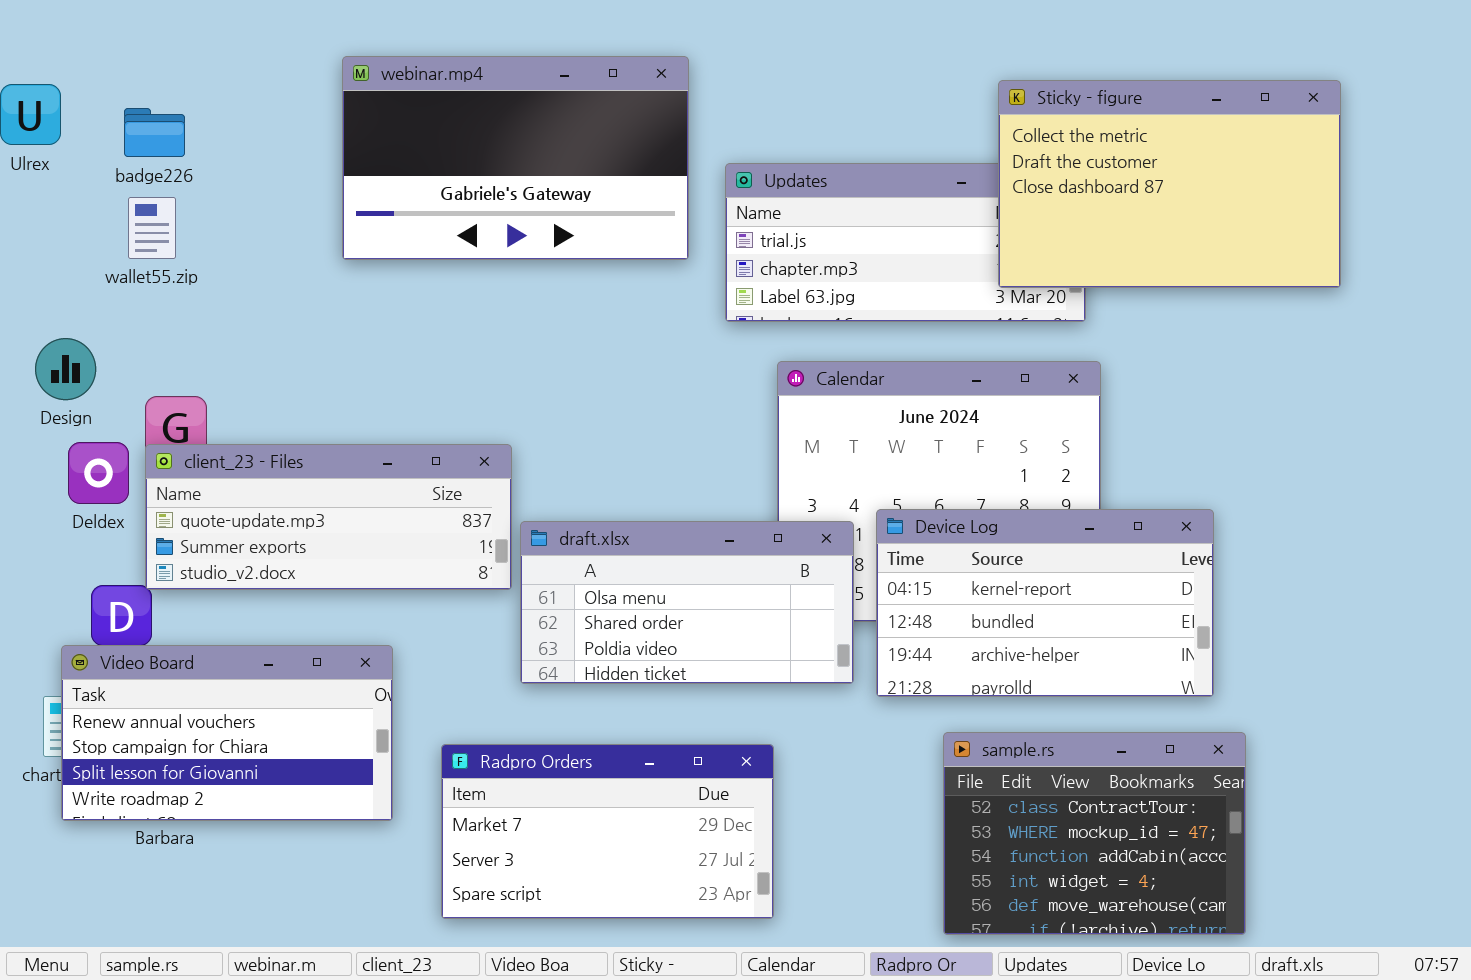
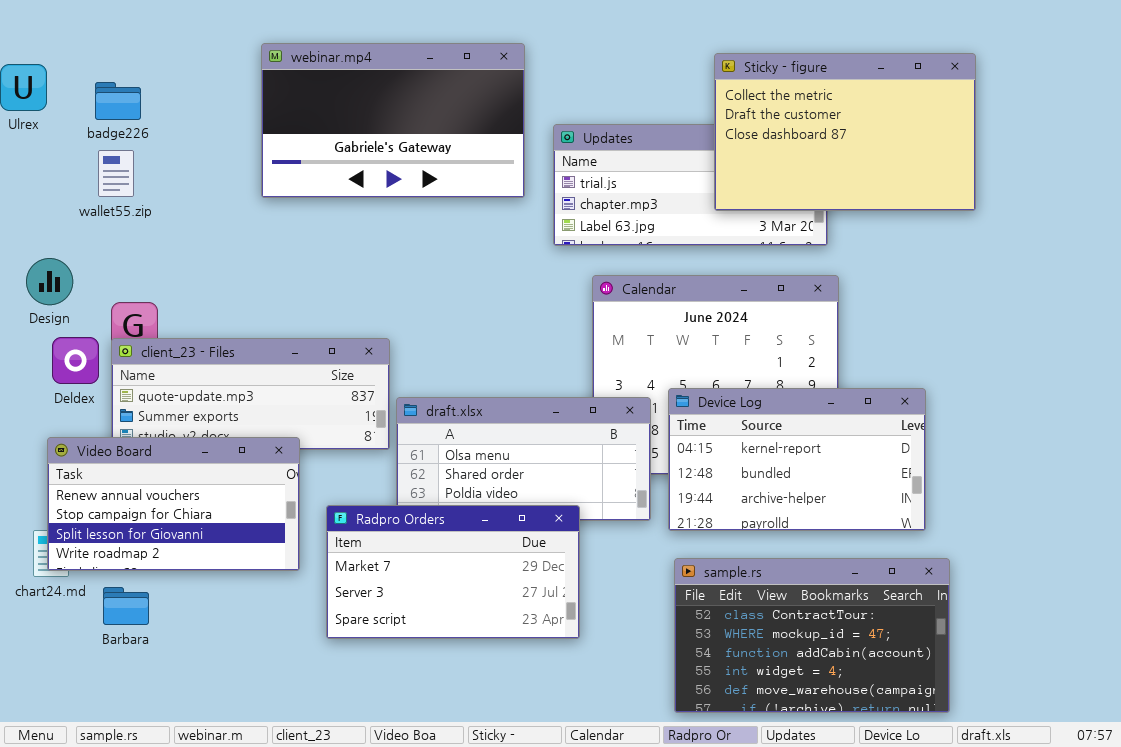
Sticky - figure: [998,80,1341,288] -> [714,53,976,211], moved
Video Board: [61,645,393,821] -> [47,437,300,571], moved
sample.rs: [943,732,1246,935] -> [674,558,950,713], resized
Radpro Orders: [441,744,774,919] -> [326,505,580,639], moved

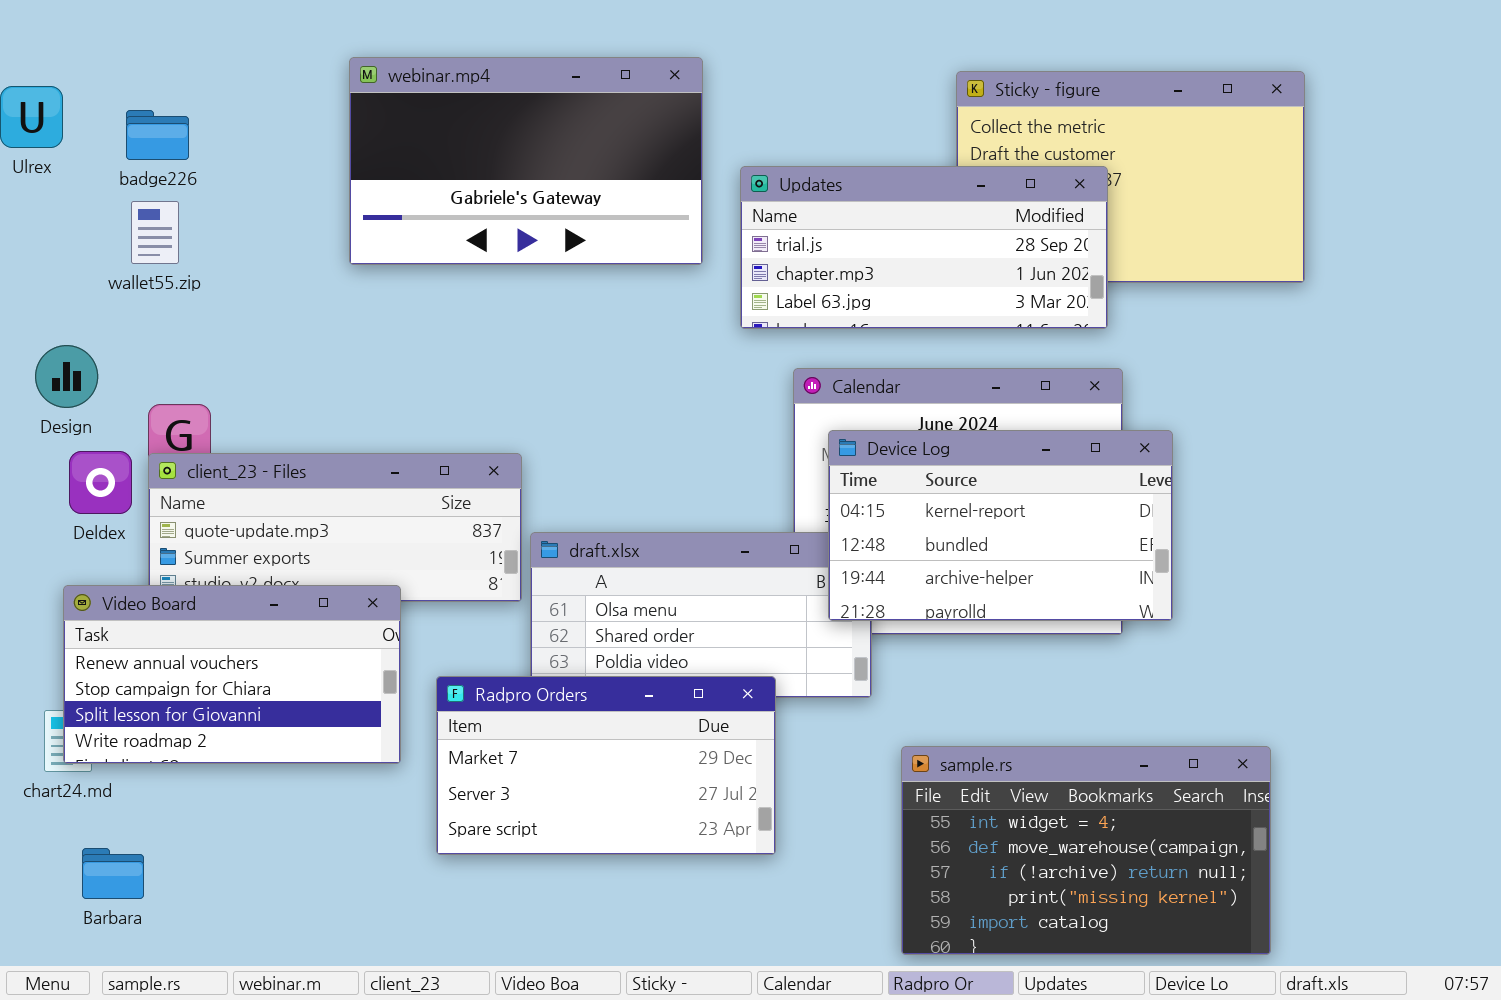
Updates: [553,124,828,246] -> [740,166,1108,329], raised
Device Log: [668,388,926,531] -> [828,430,1173,621], moved
sample.rs: [674,558,950,713] -> [901,746,1271,955], scrolled down 3 rows
Barbara: [103,587,149,625] -> [82,848,144,899], moved

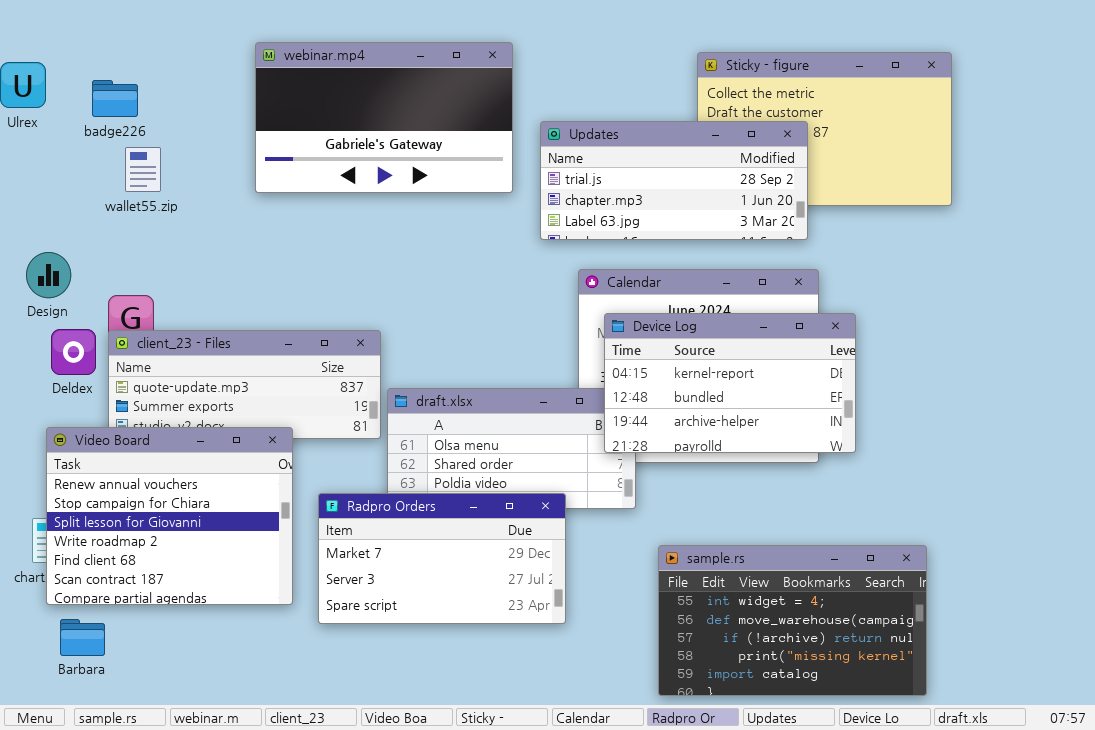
wallet55.zip: [131,201,179,264] -> [125,147,161,192], moved
Video Board: [63,585,401,764] -> [46,427,293,605], resized

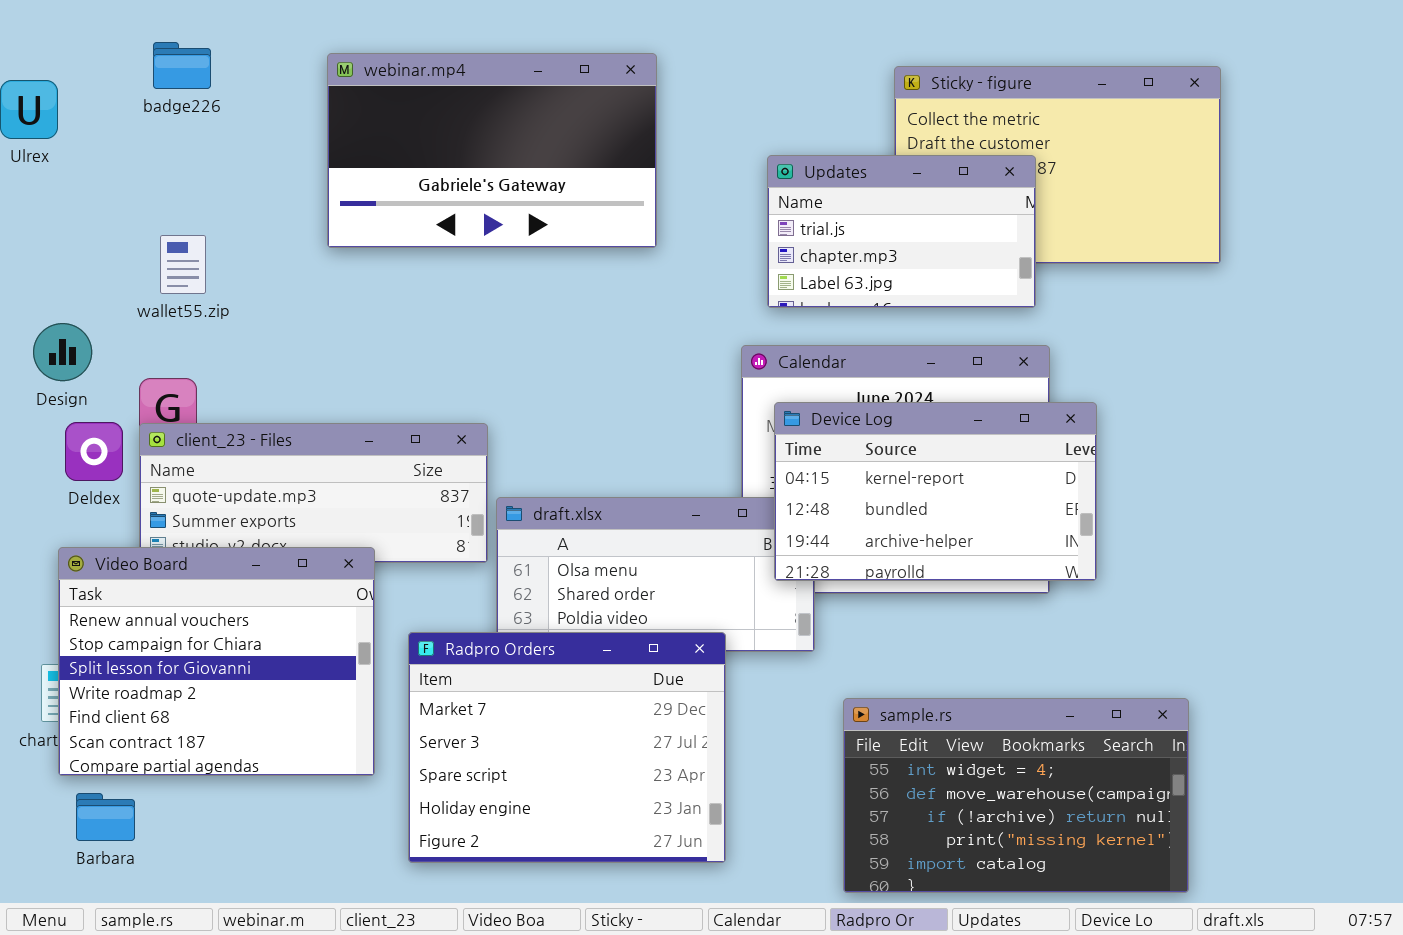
badge226: [92,80,138,117] -> [153,42,211,89], moved
Updates: [540,121,808,240] -> [767,155,1036,308], resized
wallet55.zip: [125,147,161,192] -> [160,235,206,294], moved
Radpro Orders: [318,493,566,624] -> [408,632,726,863], resized

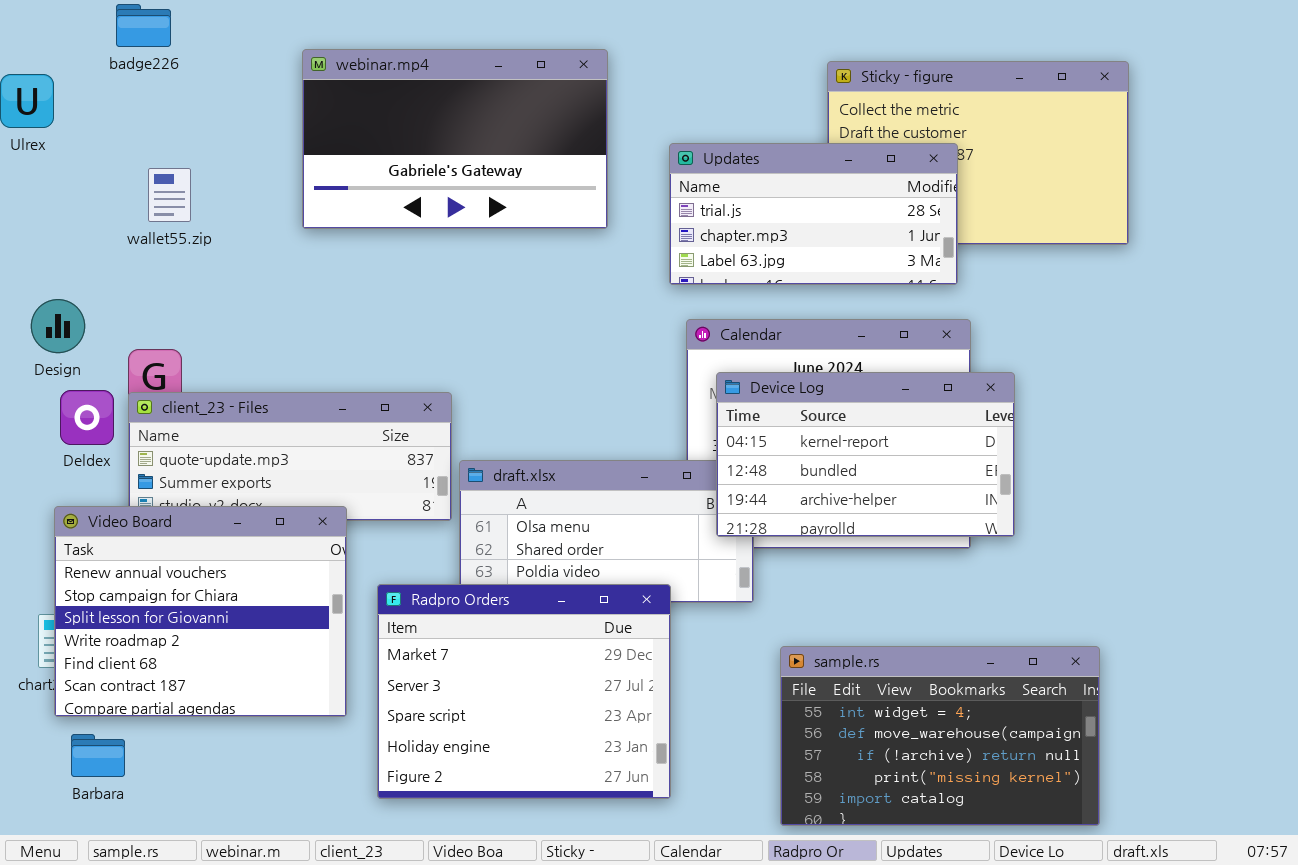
badge226: [153,42,211,89] -> [116,4,171,47], moved
Updates: [767,155,1036,308] -> [669,143,958,285], resized
wallet55.zip: [160,235,206,294] -> [148,168,191,222], moved

